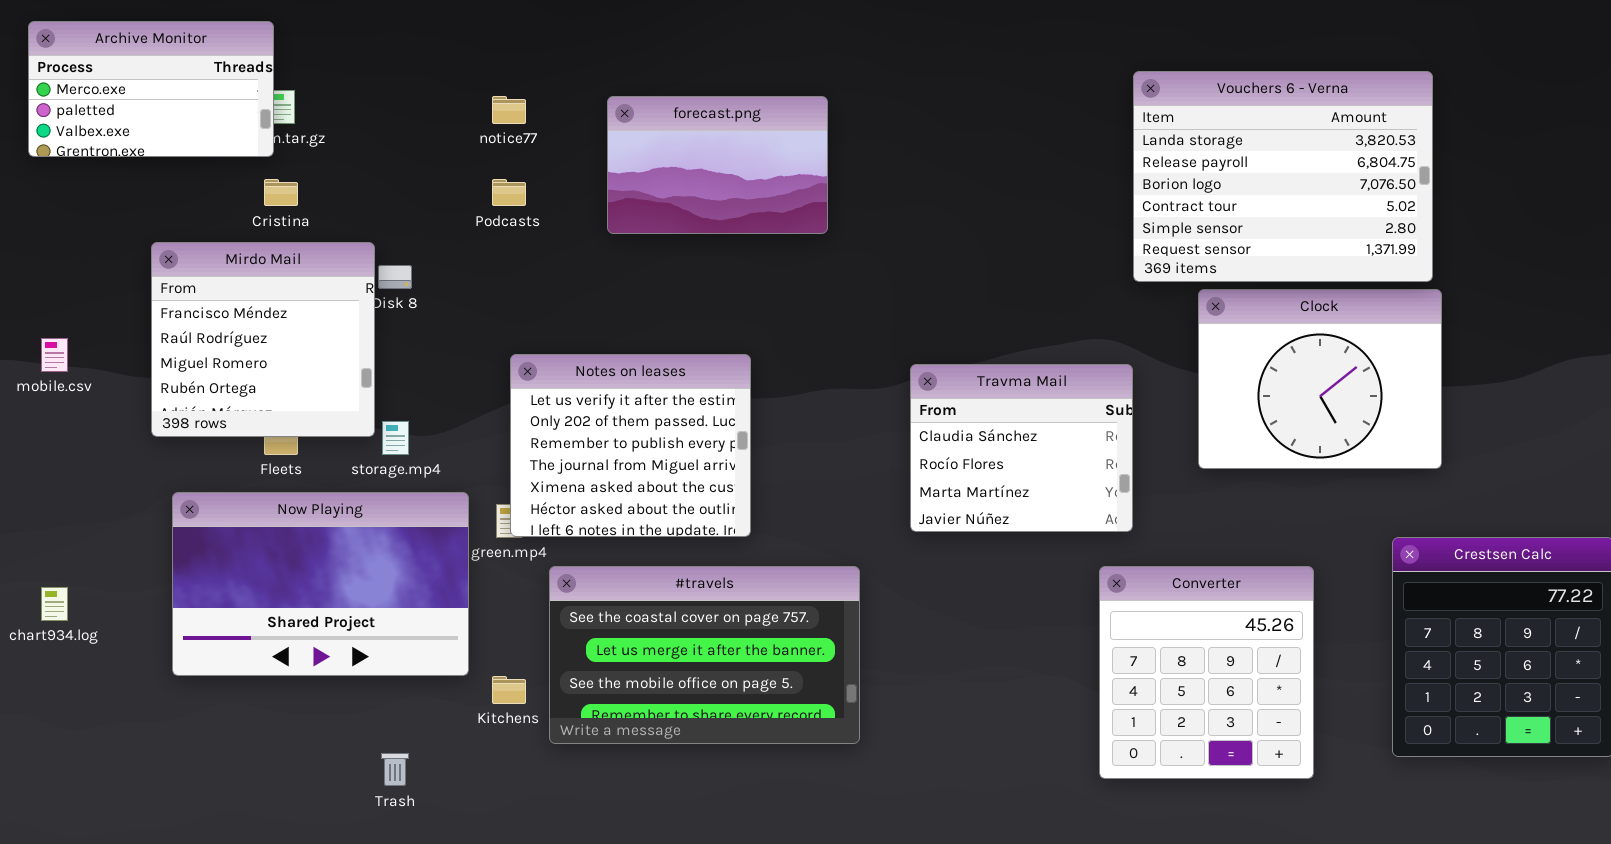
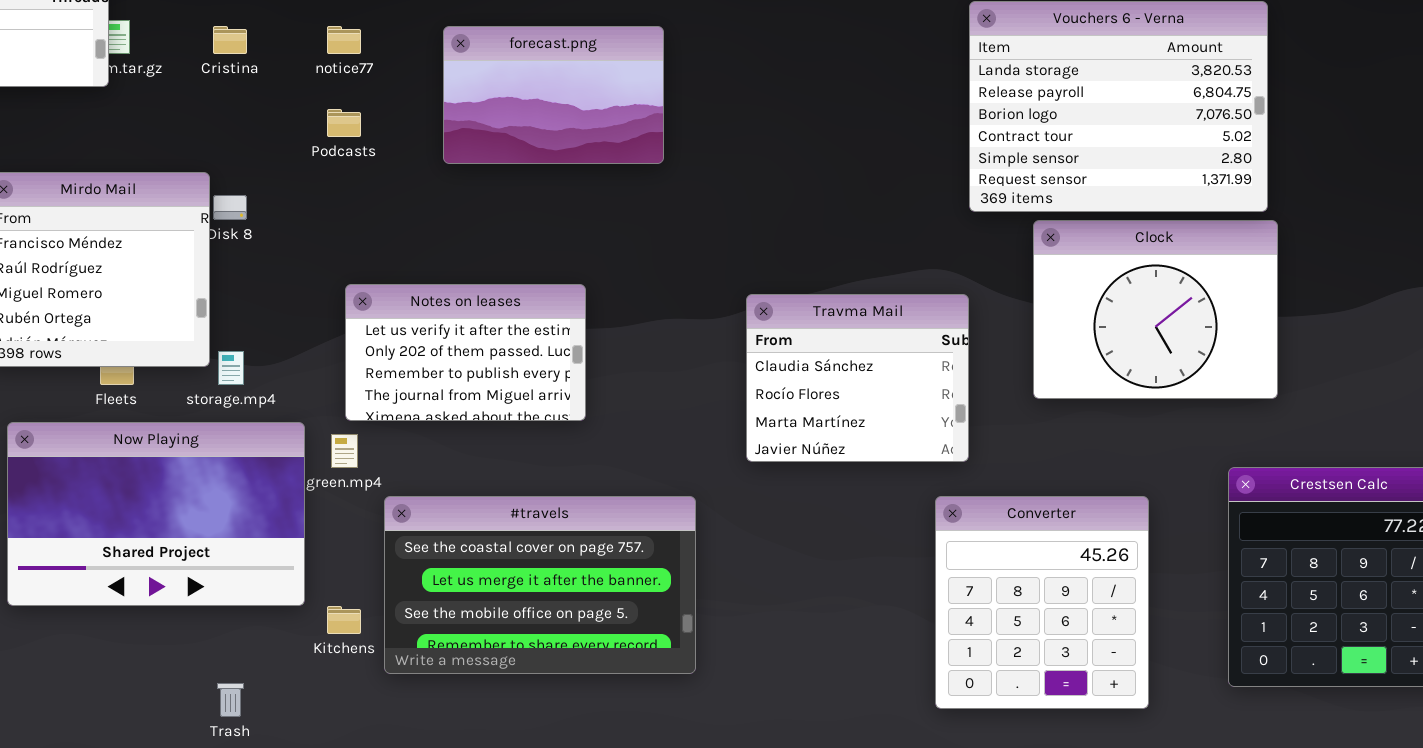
Cristina: [264,179,298,206] -> [213,26,247,54], moved
Notes on leases: [510,354,751,537] -> [345,284,586,421], resized

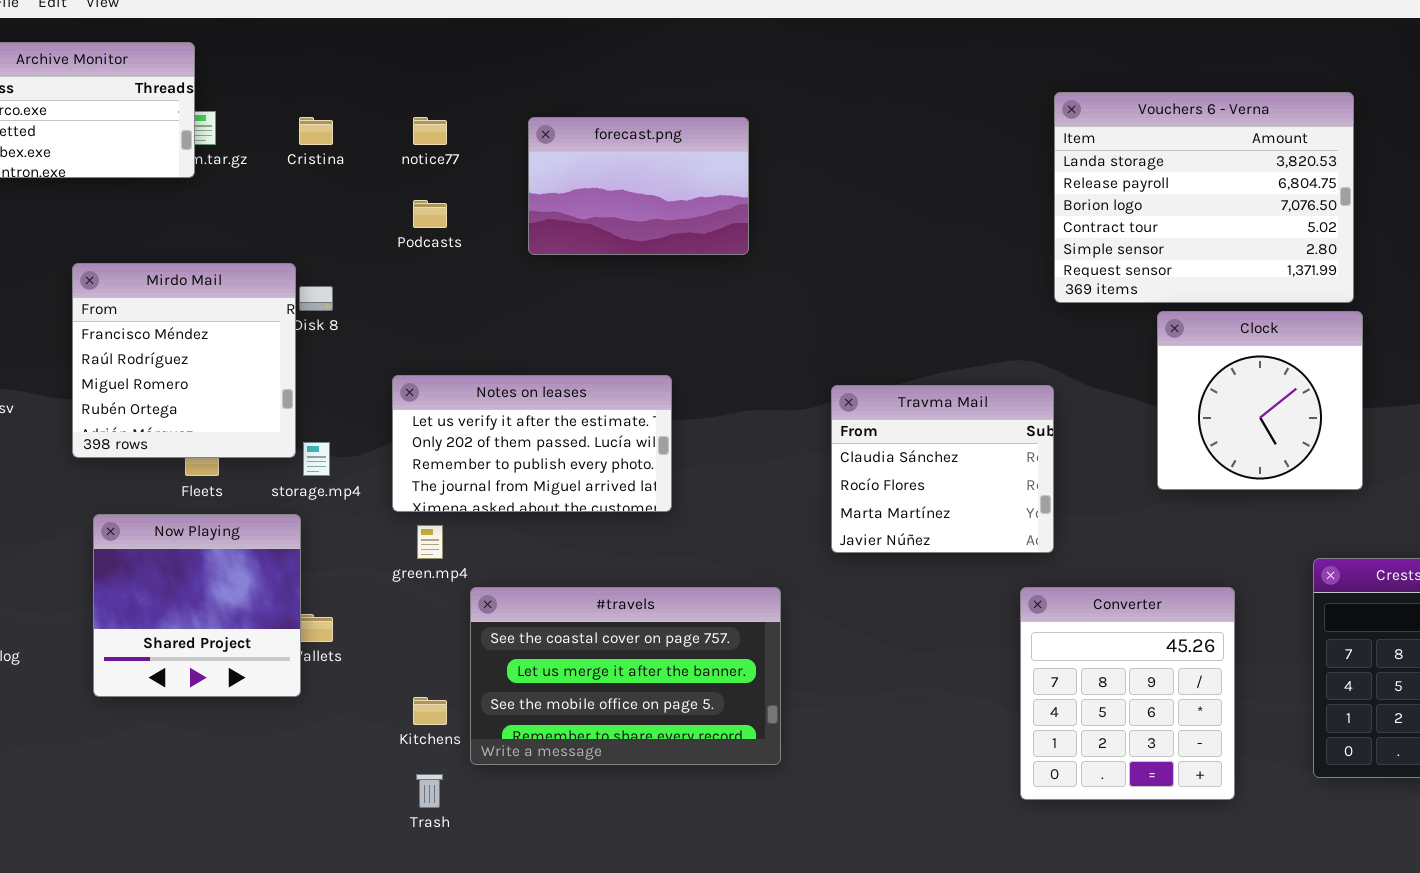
Clock: [1033,220,1278,399] -> [1157,311,1363,490], resized
Notes on leases: [345,284,586,421] -> [392,375,672,512], resized
Now Playing: [7,422,305,606] -> [93,514,301,697], resized
Trash: [217,683,244,717] -> [416,774,443,808], moved

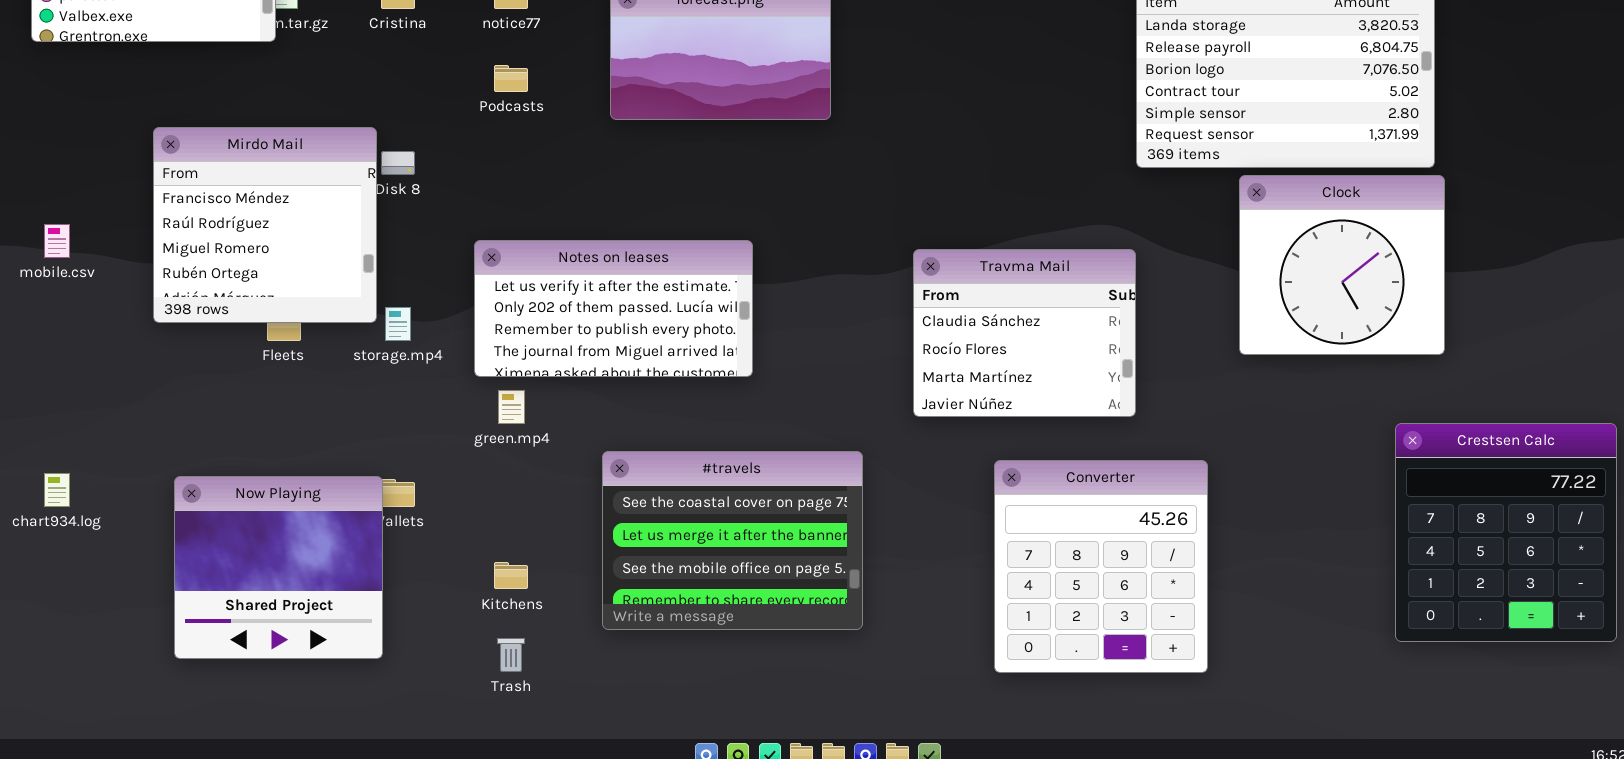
Now Playing: [93,514,301,697] -> [174,476,383,659], moved
#travels: [470,587,781,765] -> [602,451,863,630], resized
Converter: [1020,587,1235,800] -> [994,460,1208,673], moved

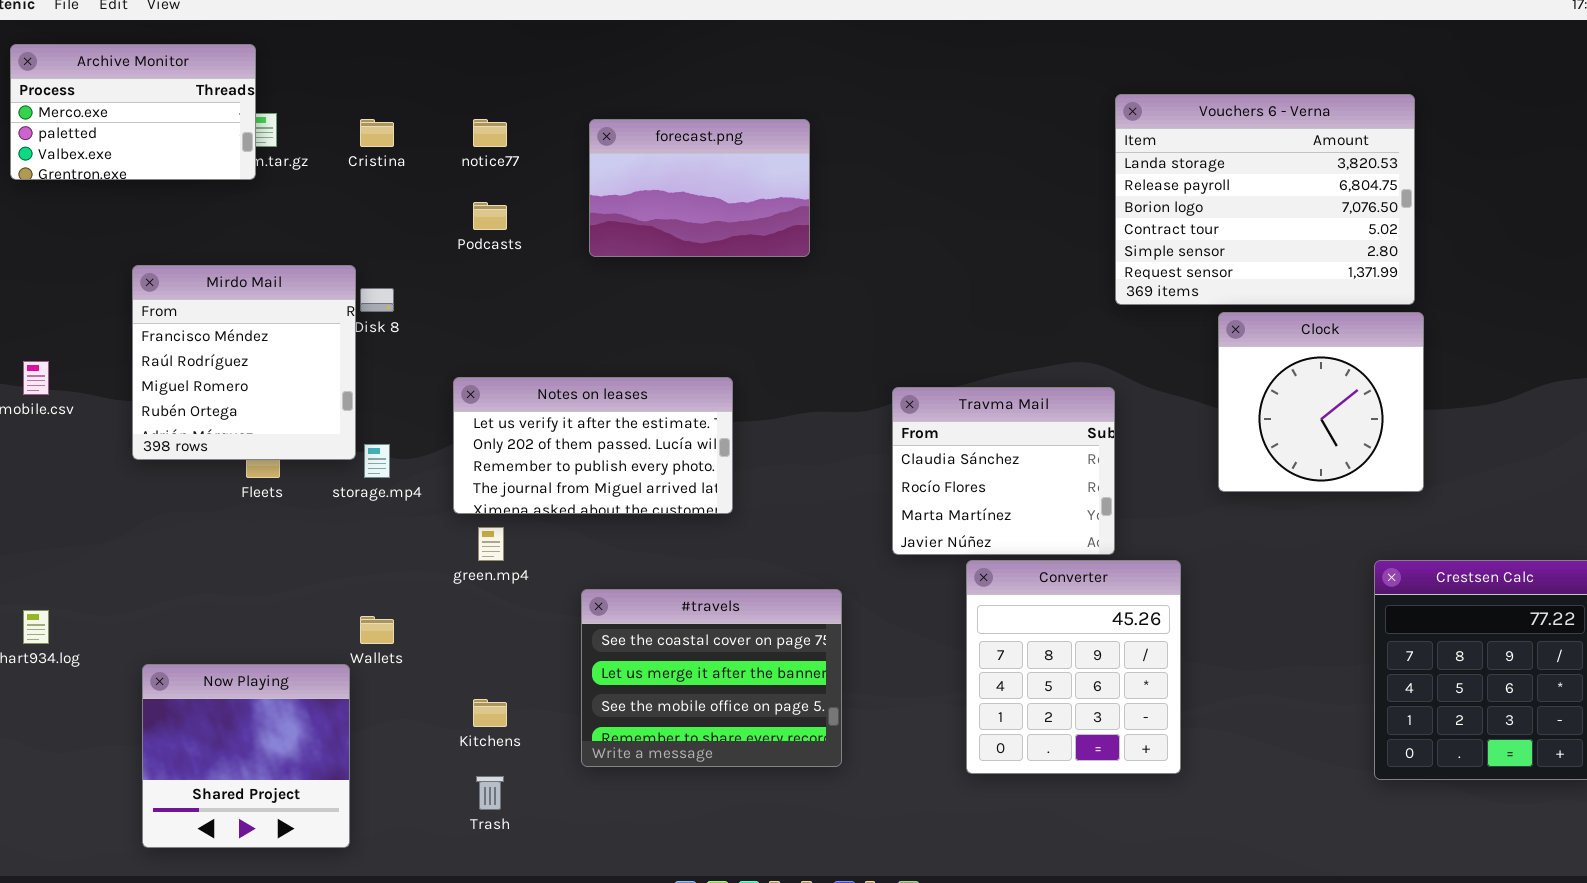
Converter: [994,460,1208,673] -> [966,560,1181,774], moved
Now Playing: [174,476,383,659] -> [142,664,350,848], moved

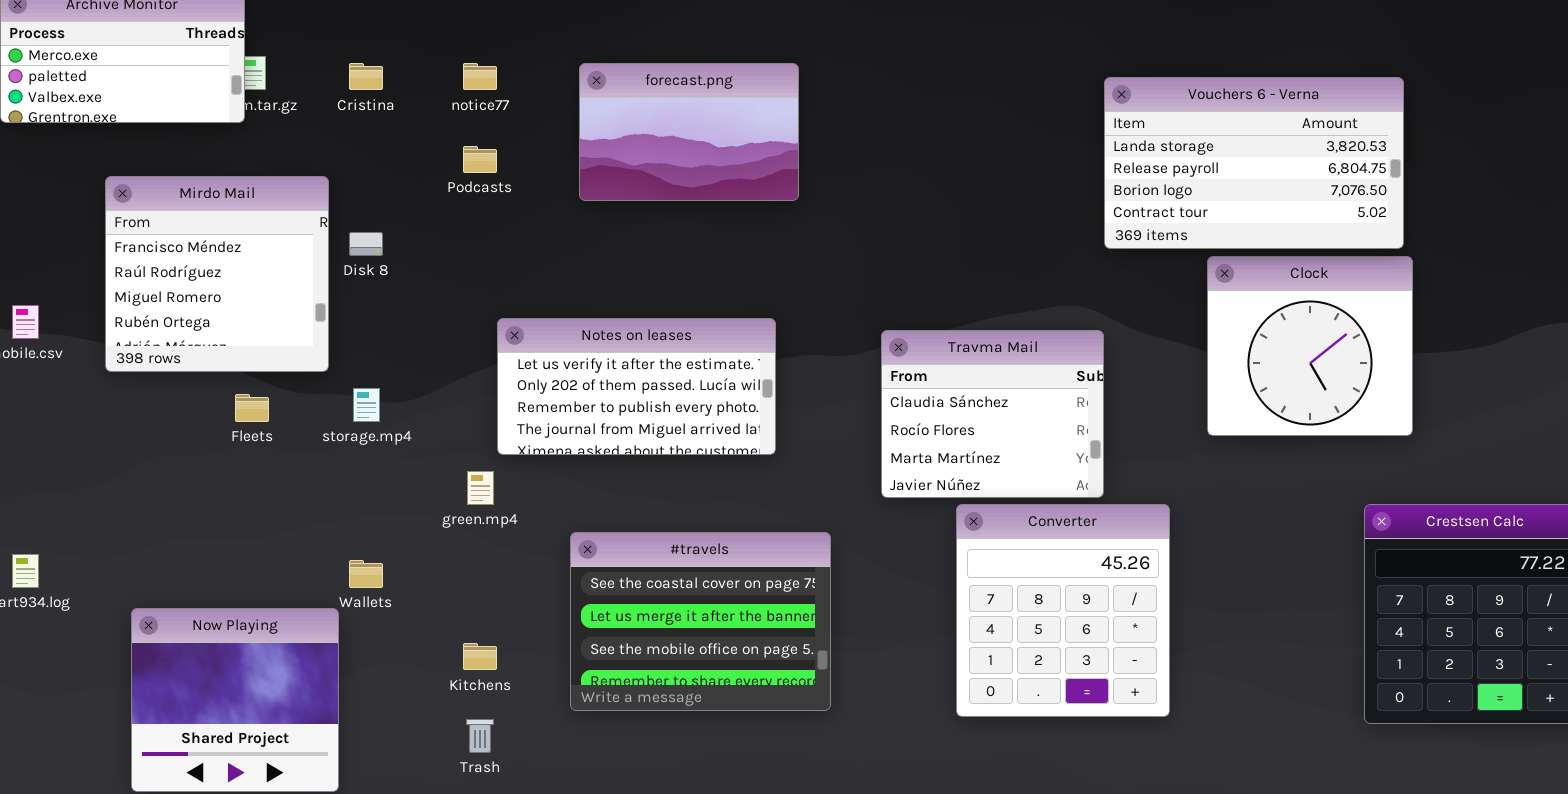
Vouchers 6 - Verna: [1115,94,1415,305] -> [1104,77,1404,249], resized
Mirdo Mail: [132,265,356,460] -> [105,176,329,372], moved
Notes on leases: [453,377,733,514] -> [497,318,776,455], moved

